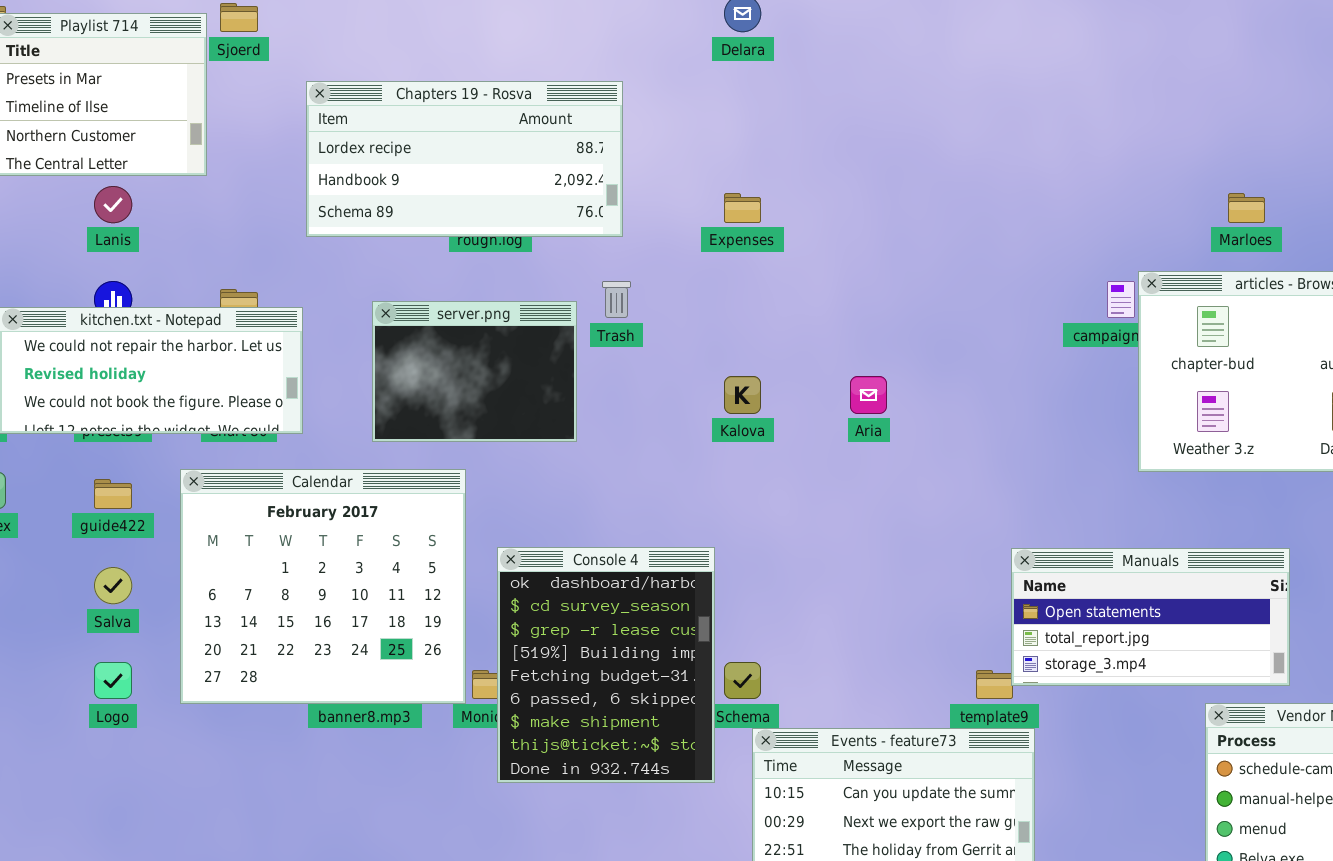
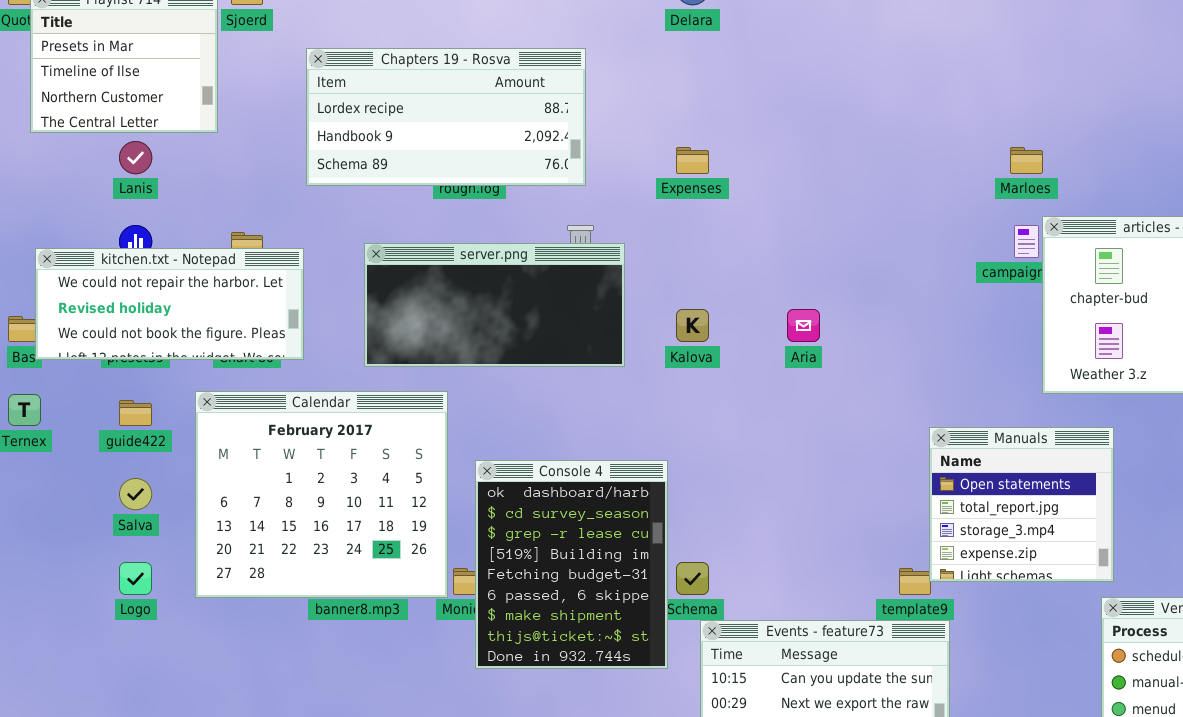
Marloes: [1228,193,1265,223] -> [1010,147,1043,174], moved
server.png: [372,301,577,442] -> [364,243,625,367], resized
Manuals: [1011,548,1290,686] -> [929,427,1114,582], resized

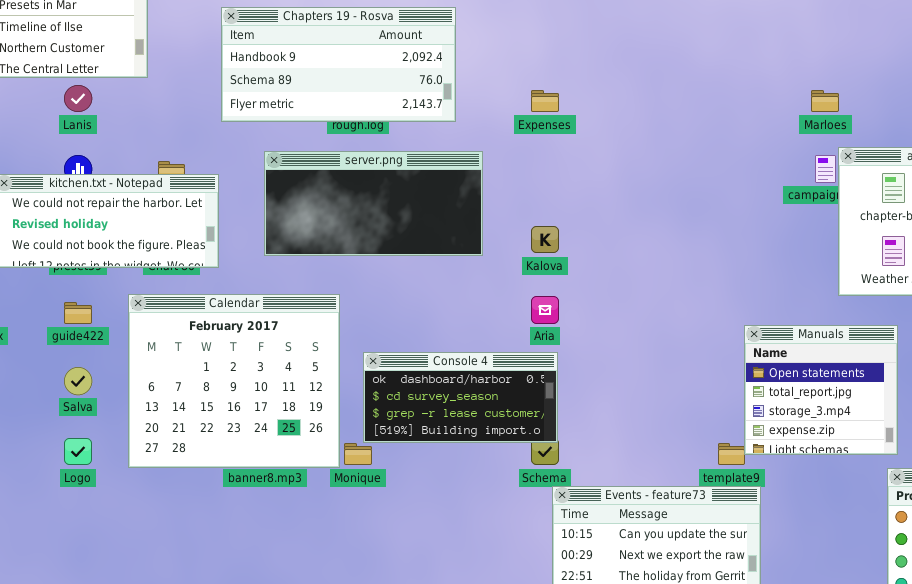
Chapters 19 - Rosva: [306,48,586,186] -> [221,7,456,122], scrolled down 1 row
server.png: [364,243,625,367] -> [264,151,483,256], moved
Aria: [787,309,820,342] -> [531,296,559,324], moved
Console 4: [475,460,668,669] -> [363,352,558,443], resized

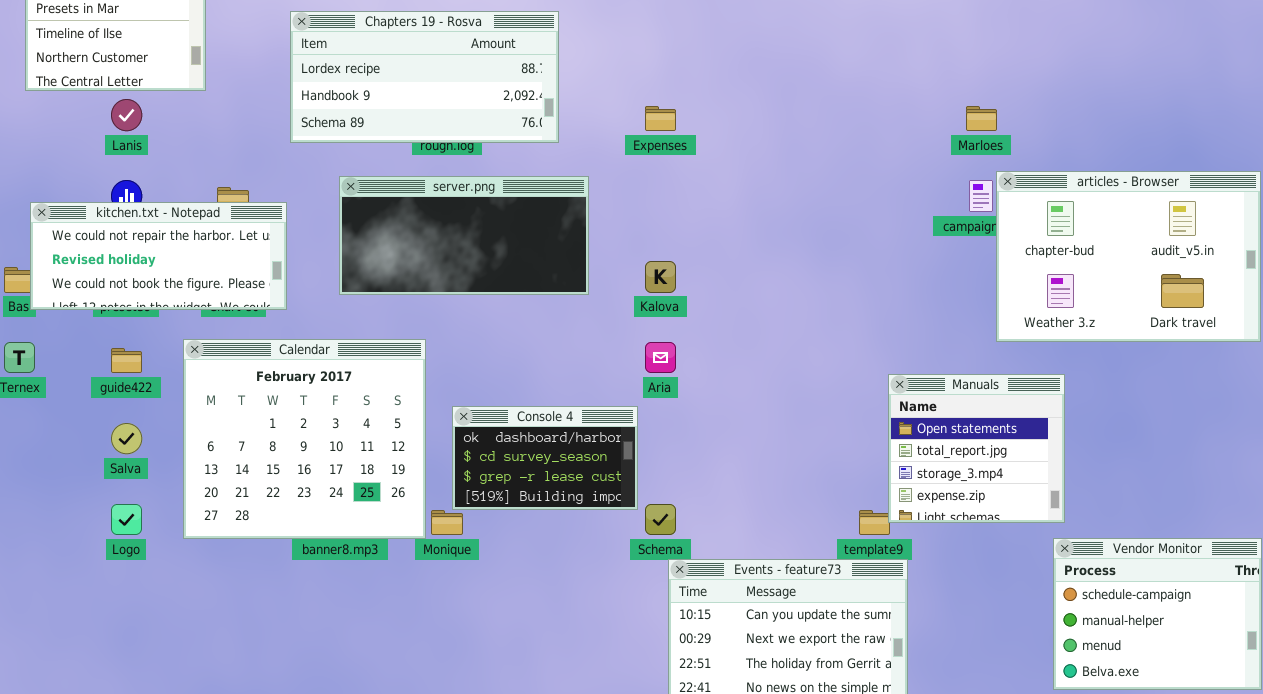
Chapters 19 - Rosva: [221,7,456,122] -> [290,11,559,143], scrolled up 1 row
Console 4: [363,352,558,443] -> [452,406,638,510], resized

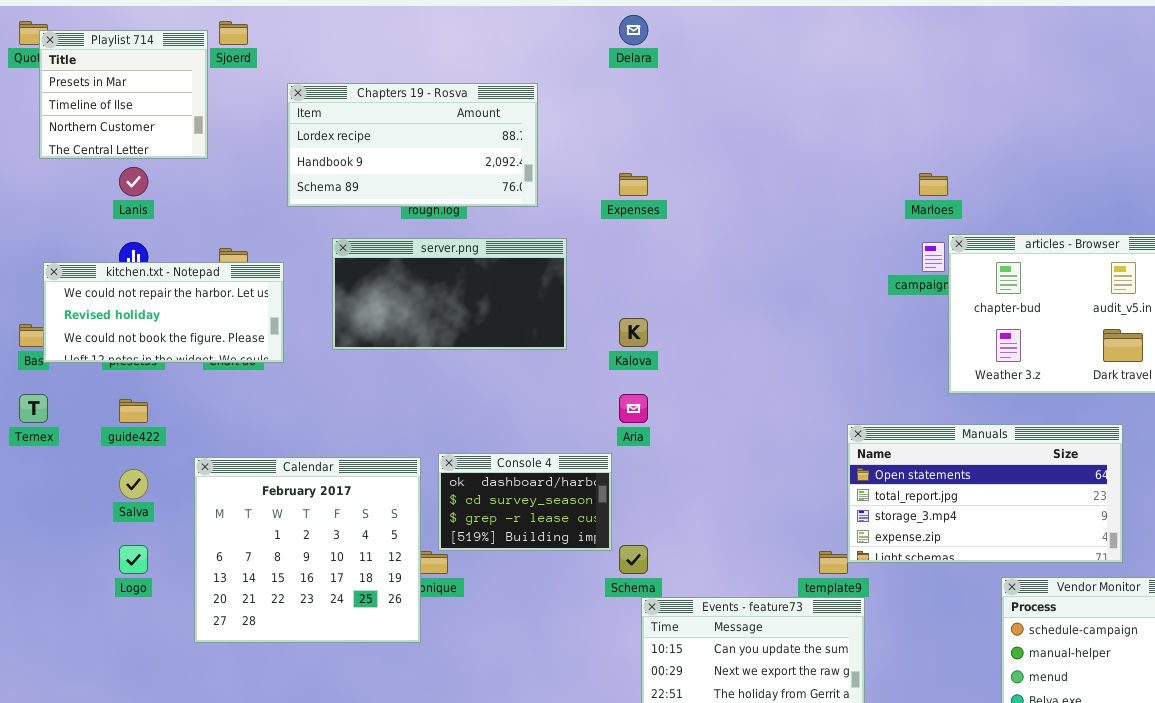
Calendar: [183,339,426,539] -> [194,457,421,643], moved
Manuals: [888,374,1065,523] -> [847,424,1123,563], resized

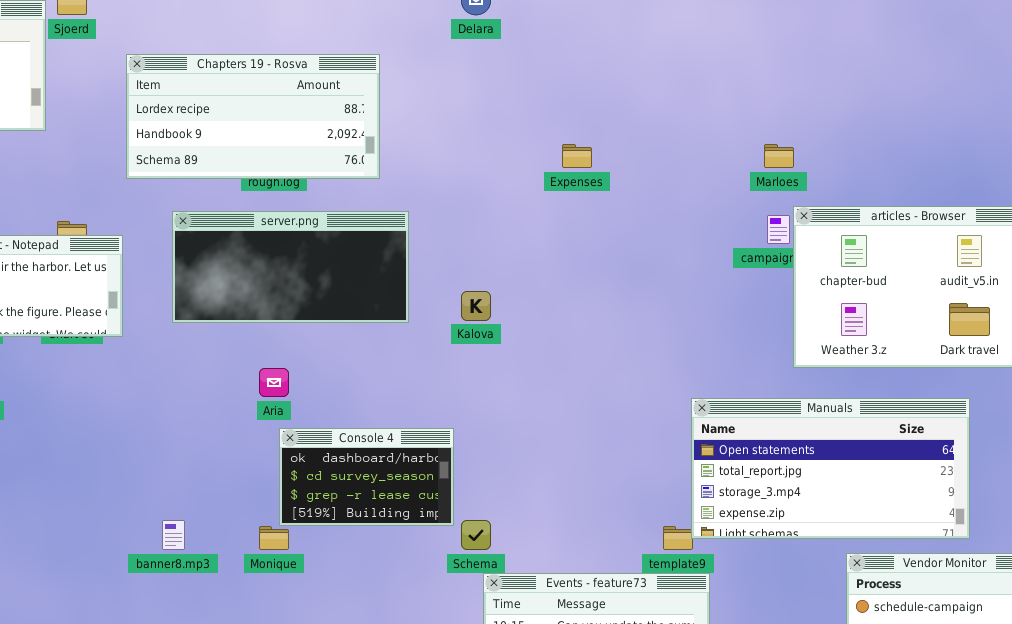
Expenses: [619,173,648,196] -> [562,144,592,168], moved
Aria: [619,394,648,423] -> [259,368,289,397], moved
Calendar: [194,457,421,643] -> none, closed

